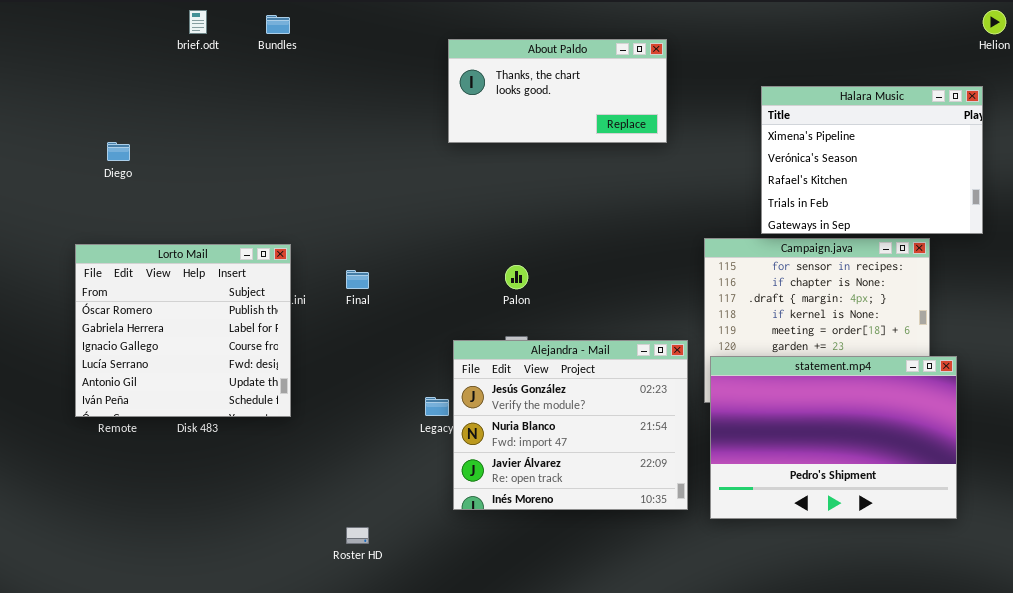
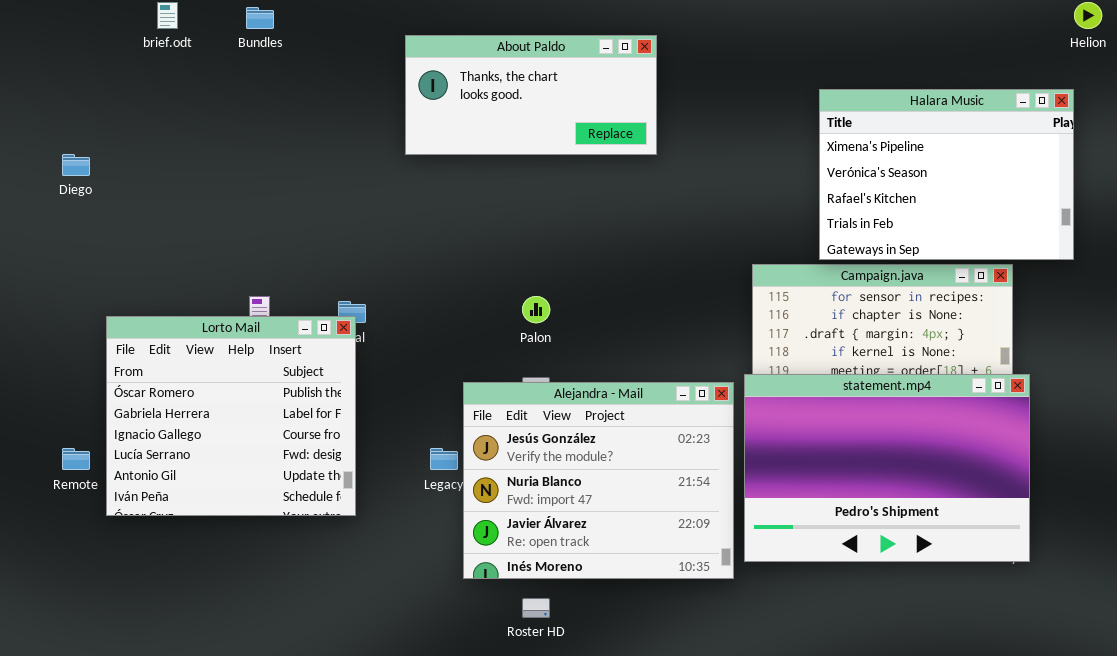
About Paldo: [448,39,667,143] -> [405,35,657,155], moved
Lorto Mail: [75,244,291,417] -> [106,316,356,516], moved
statement.mp4: [710,356,957,519] -> [744,374,1030,562], moved
Roster HD: [346,527,369,544] -> [522,598,550,618], moved

